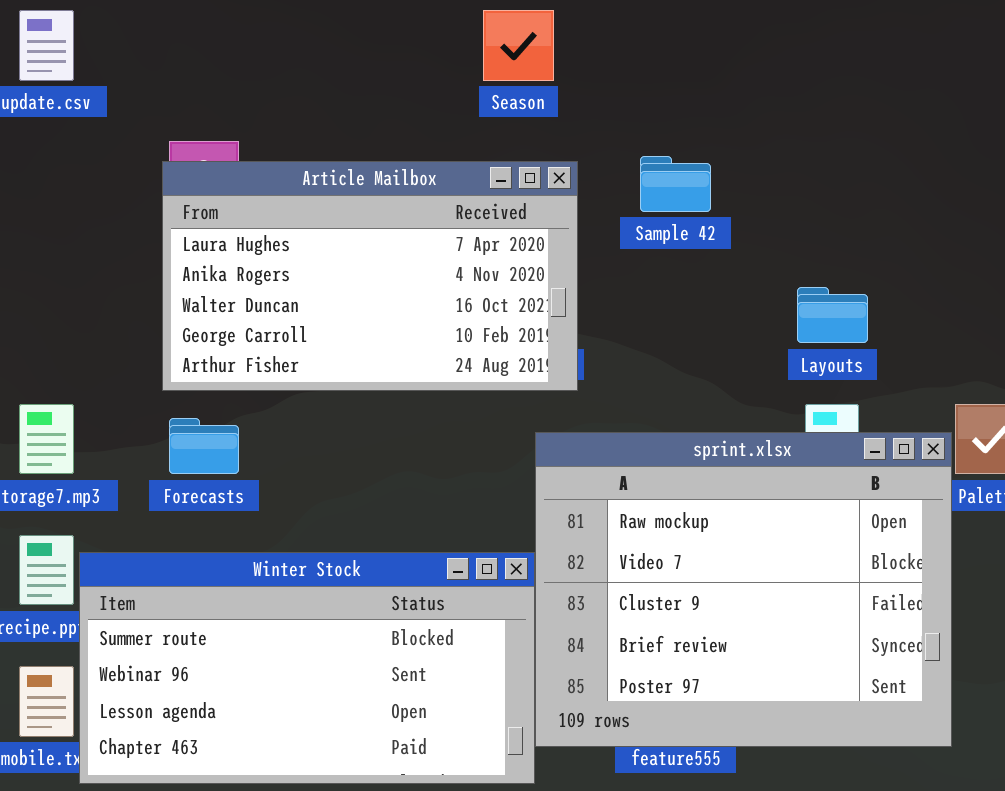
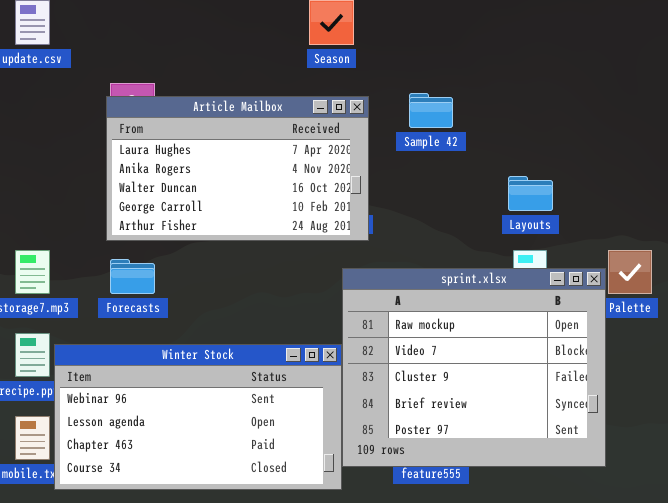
Winter Stock: [79,552,535,784] -> [54,344,342,490], scrolled down 1 row

